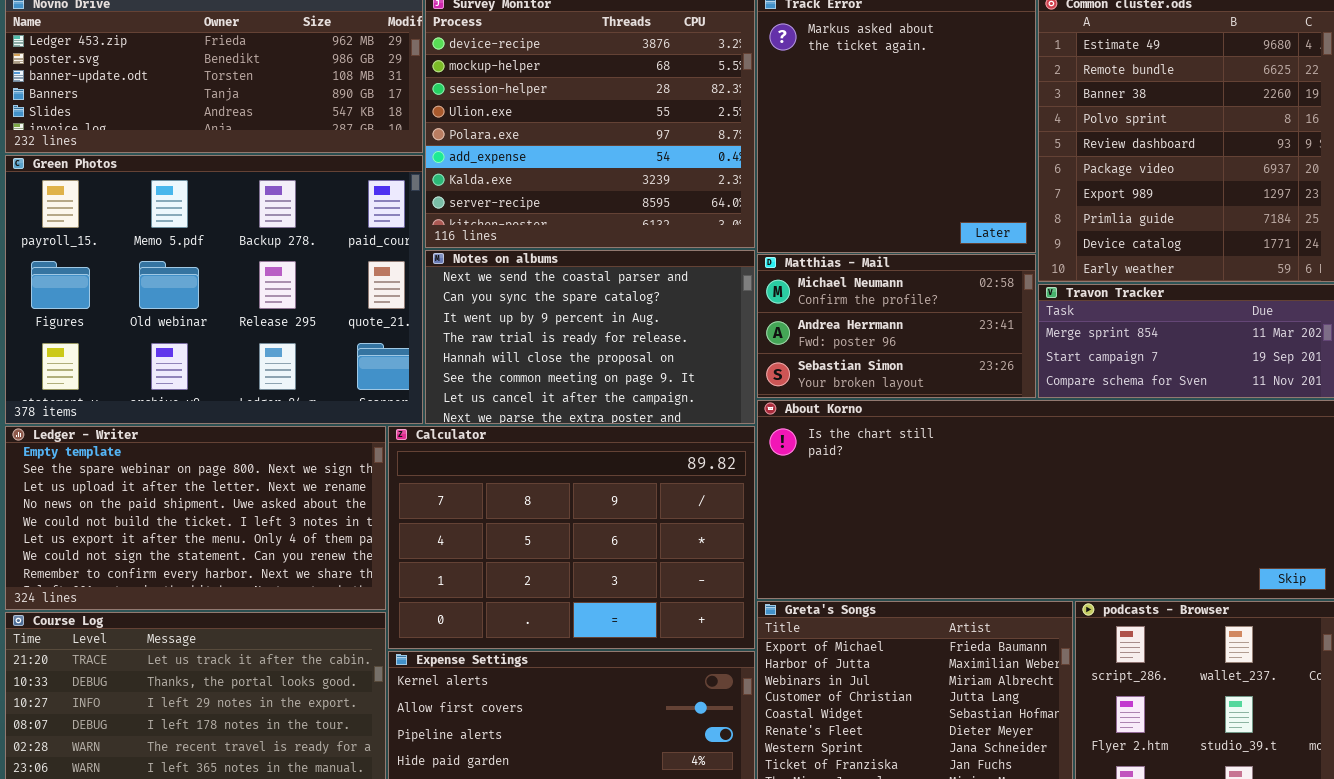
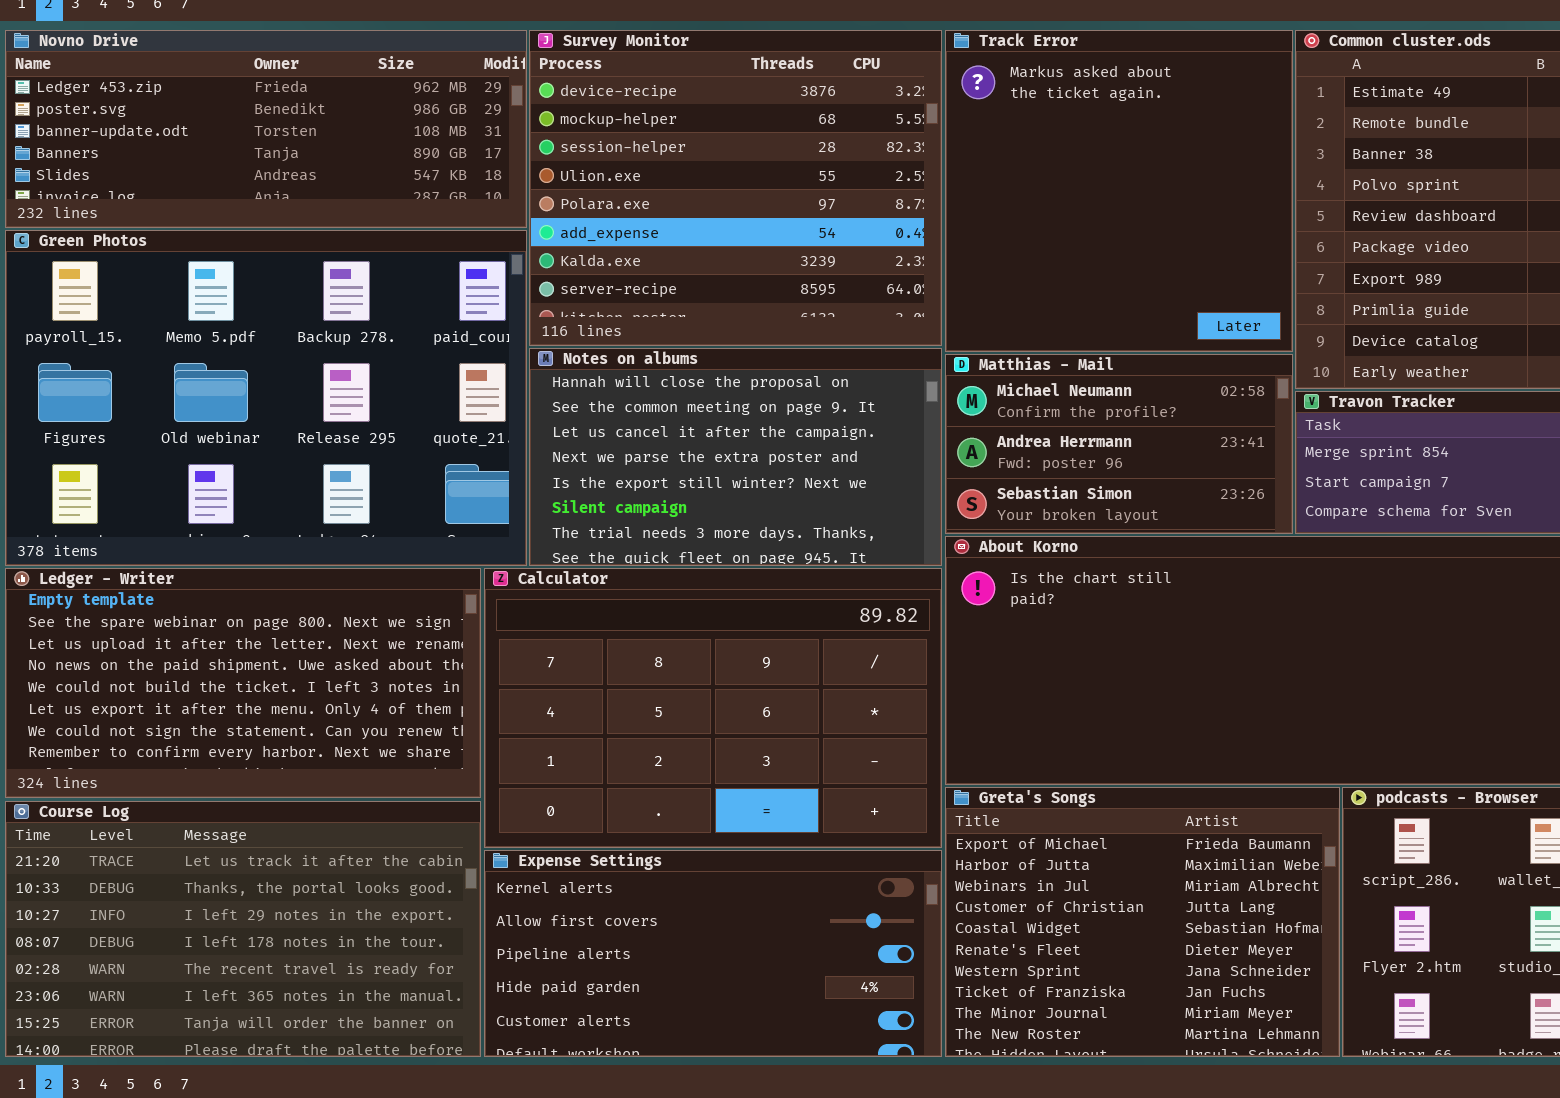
Notes on albums: [425,250,755,424] -> [529,348,942,566], scrolled down 4 rows

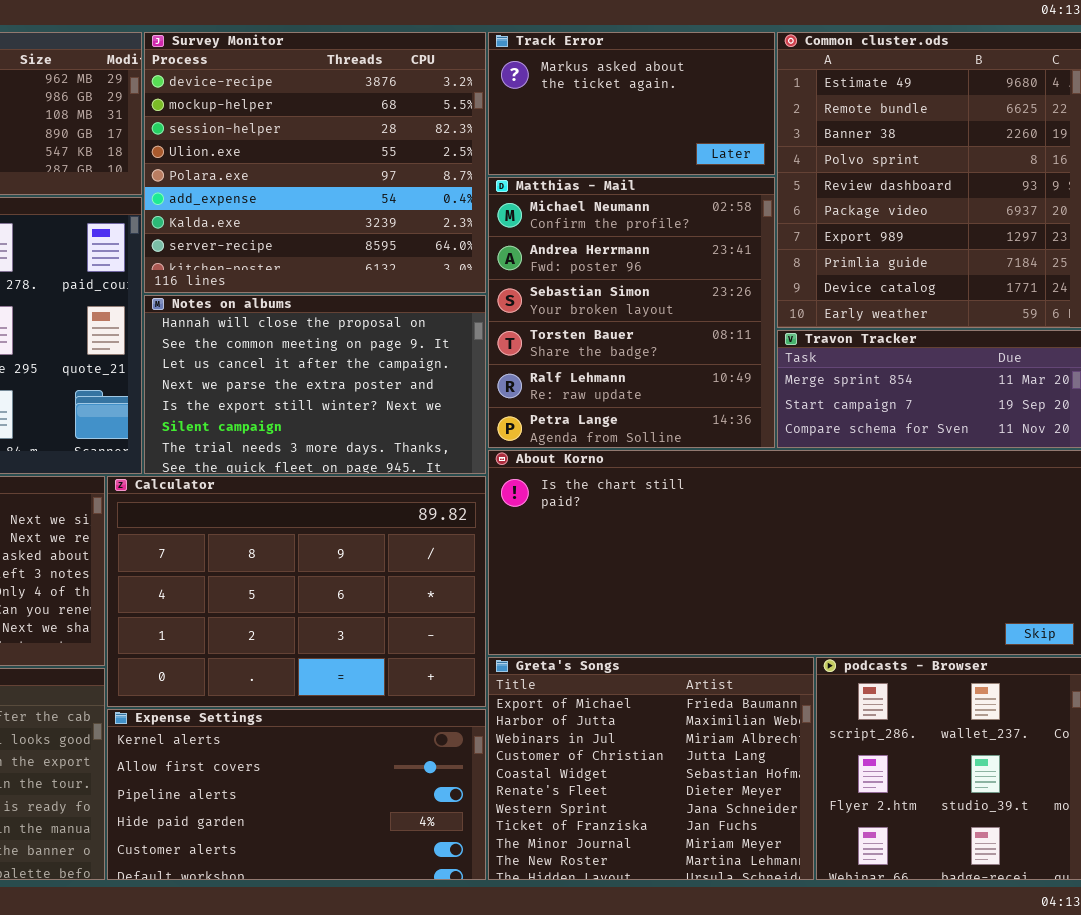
Track Error: [945,30,1293,352] -> [488,32,775,175], resized
Matthias - Mail: [945,354,1293,534] -> [488,177,775,448], resized

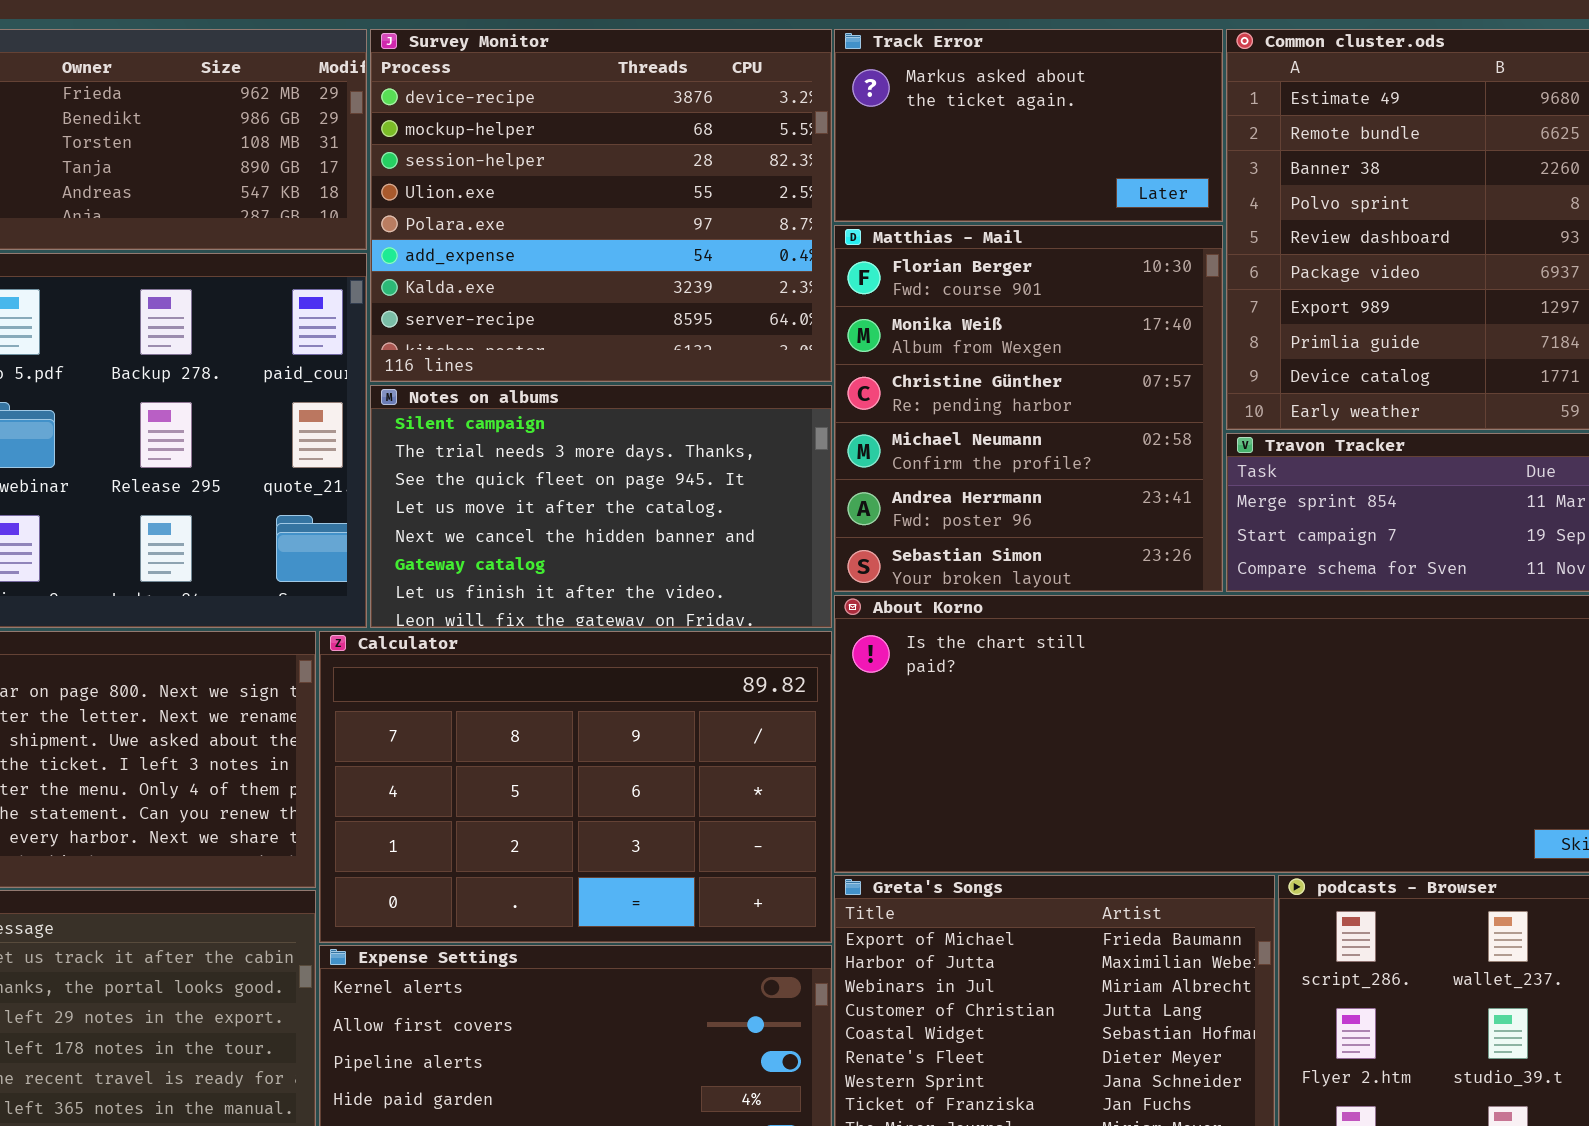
Matthias - Mail: [488,177,775,448] -> [834,225,1223,592], scrolled up 3 rows
Notes on albums: [144,295,486,474] -> [370,385,832,628], scrolled down 5 rows

